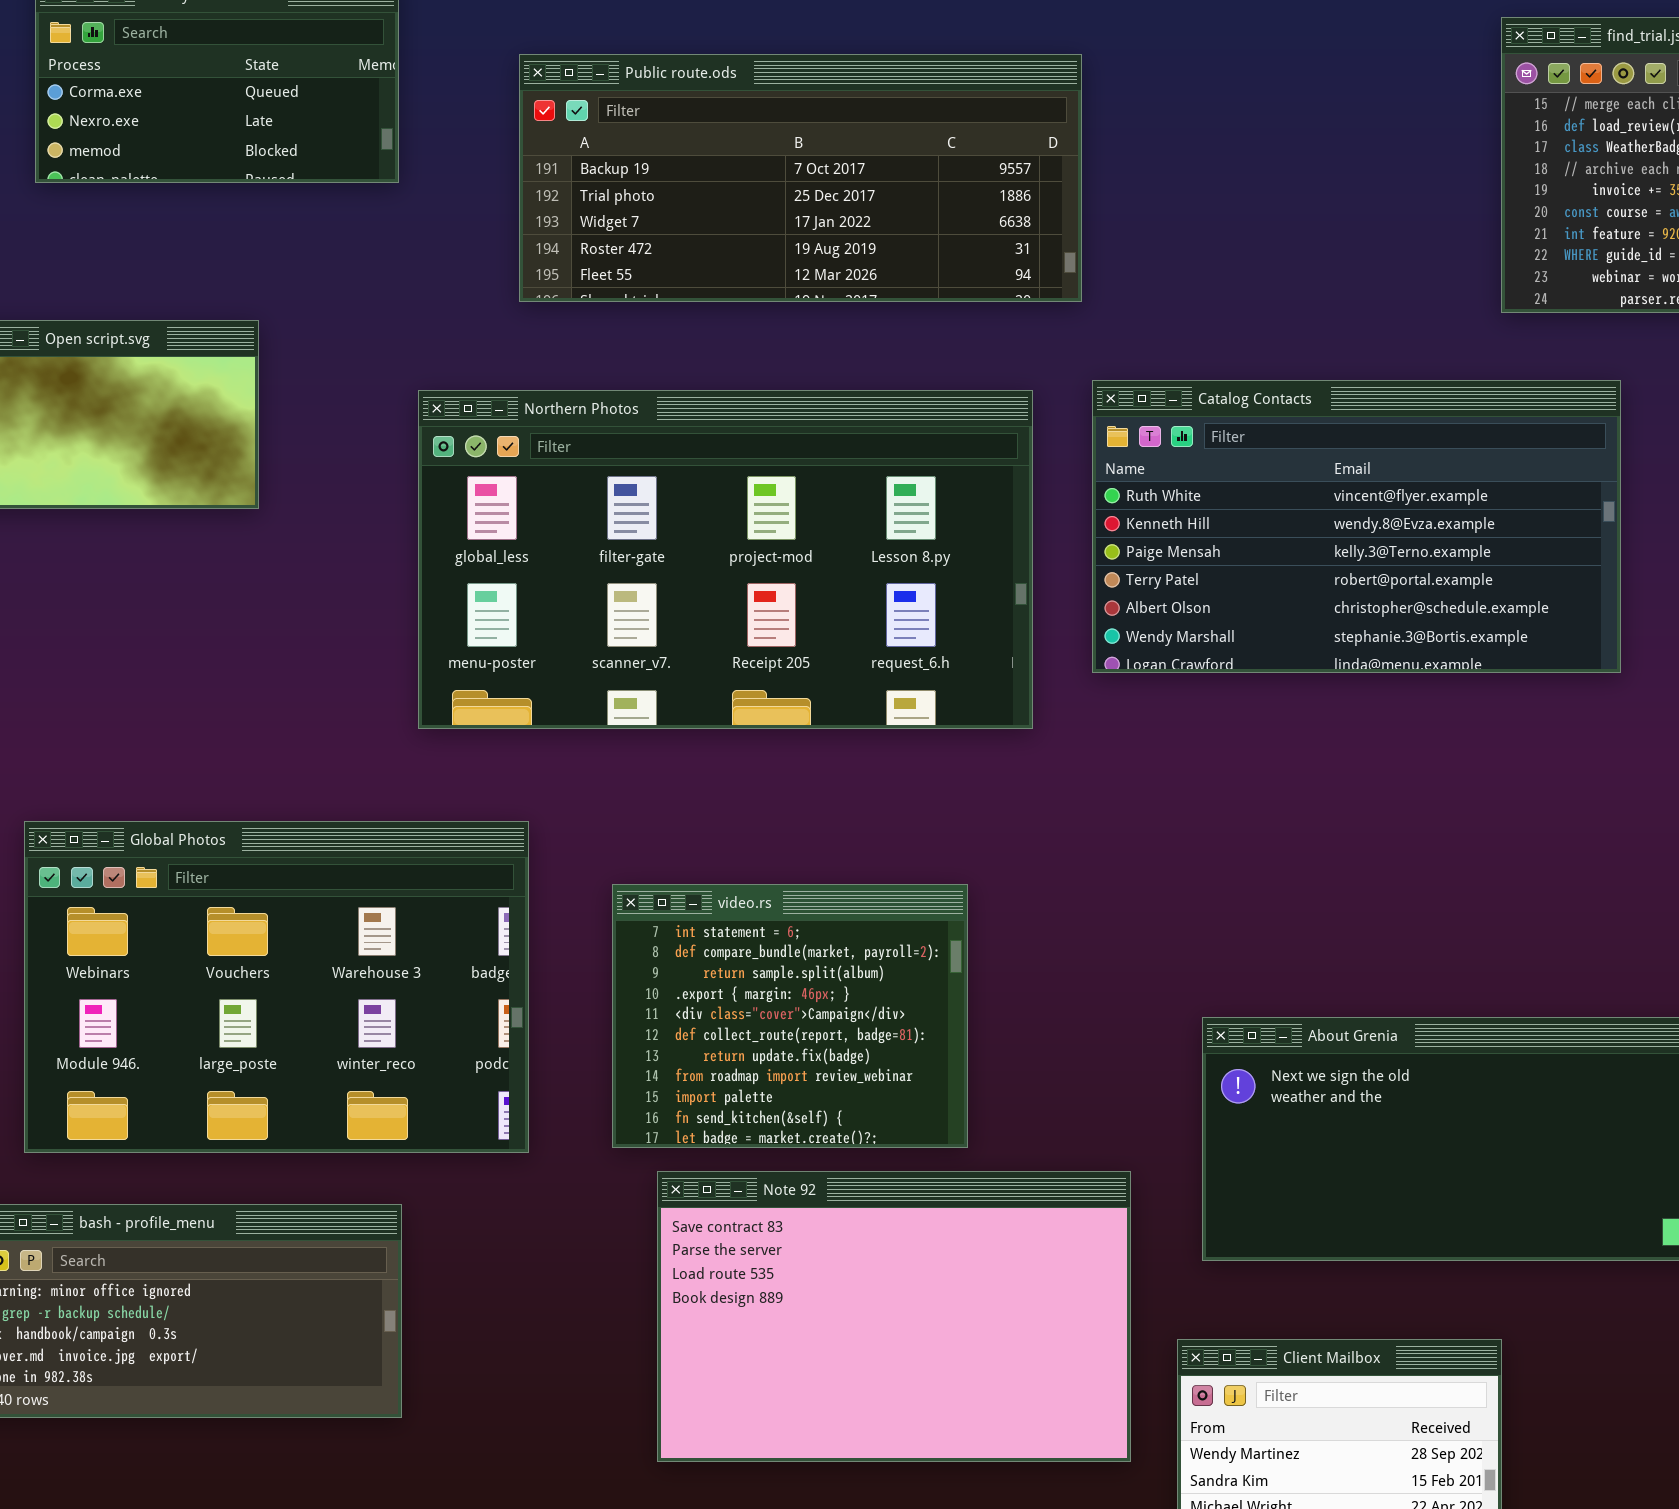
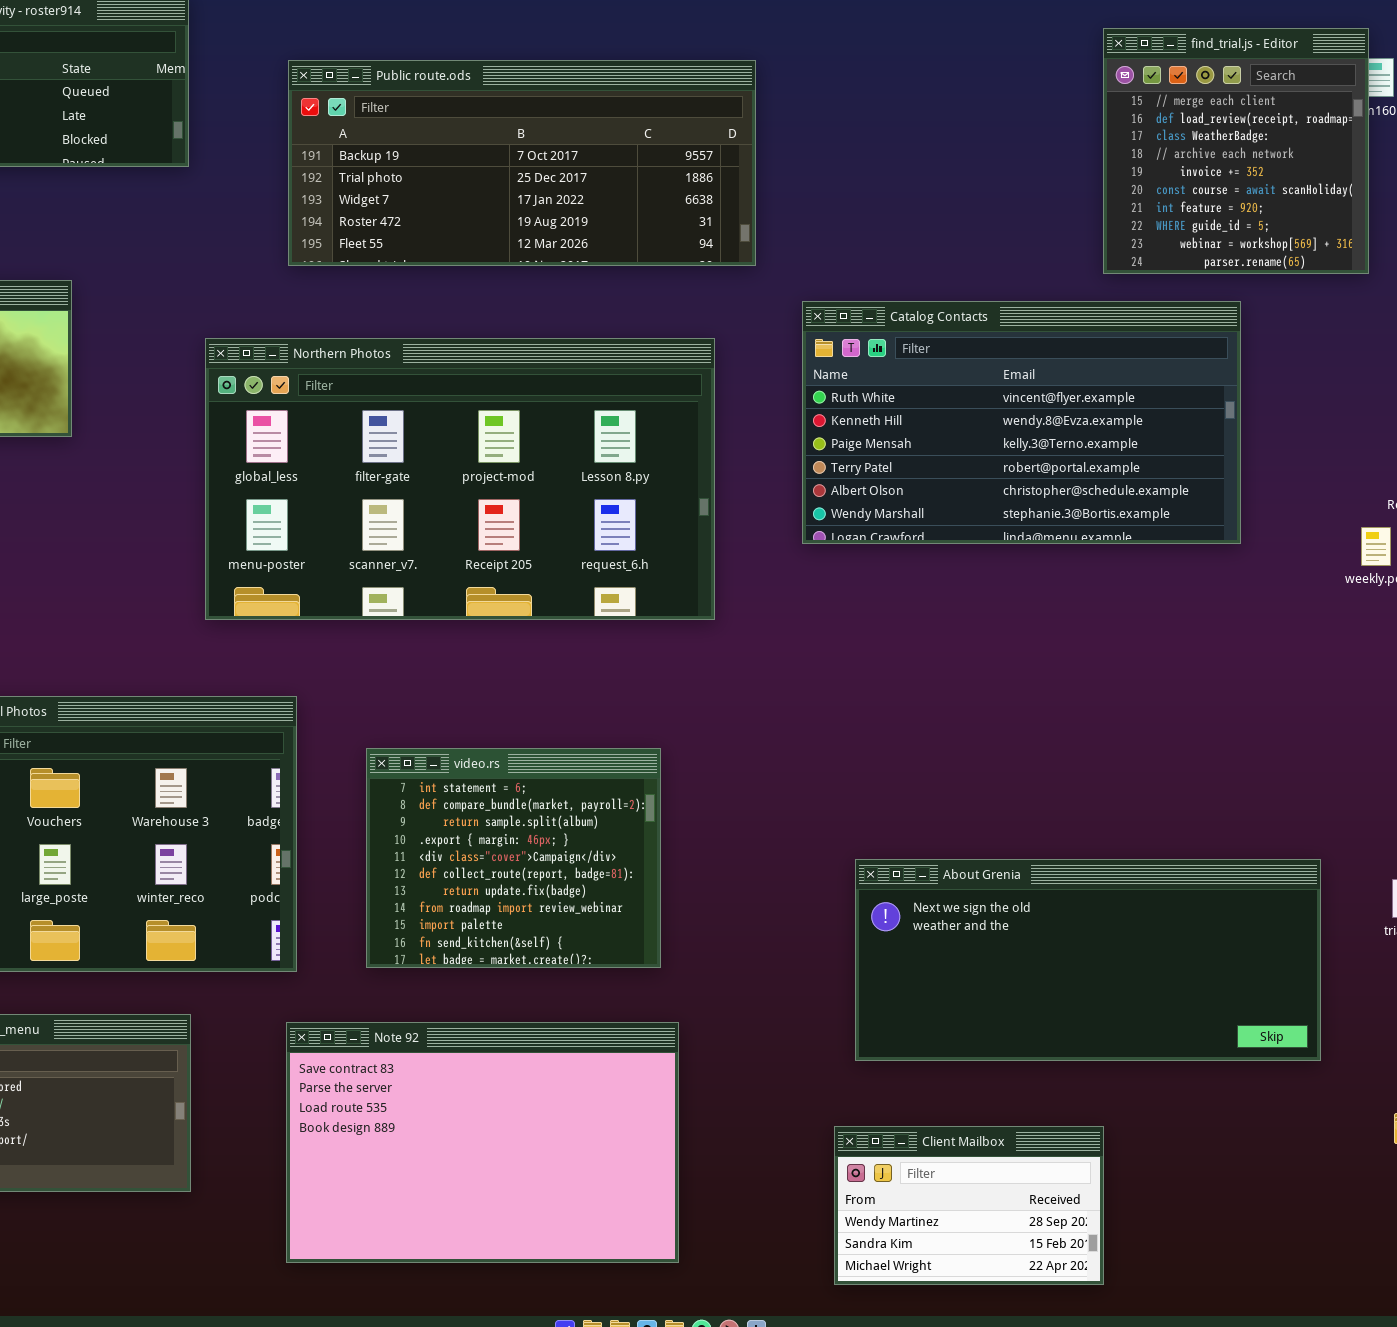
Catalog Contacts: [1092,380,1621,673] -> [802,301,1241,544], moved
Note 92: [657,1171,1131,1462] -> [286,1022,679,1263], moved

